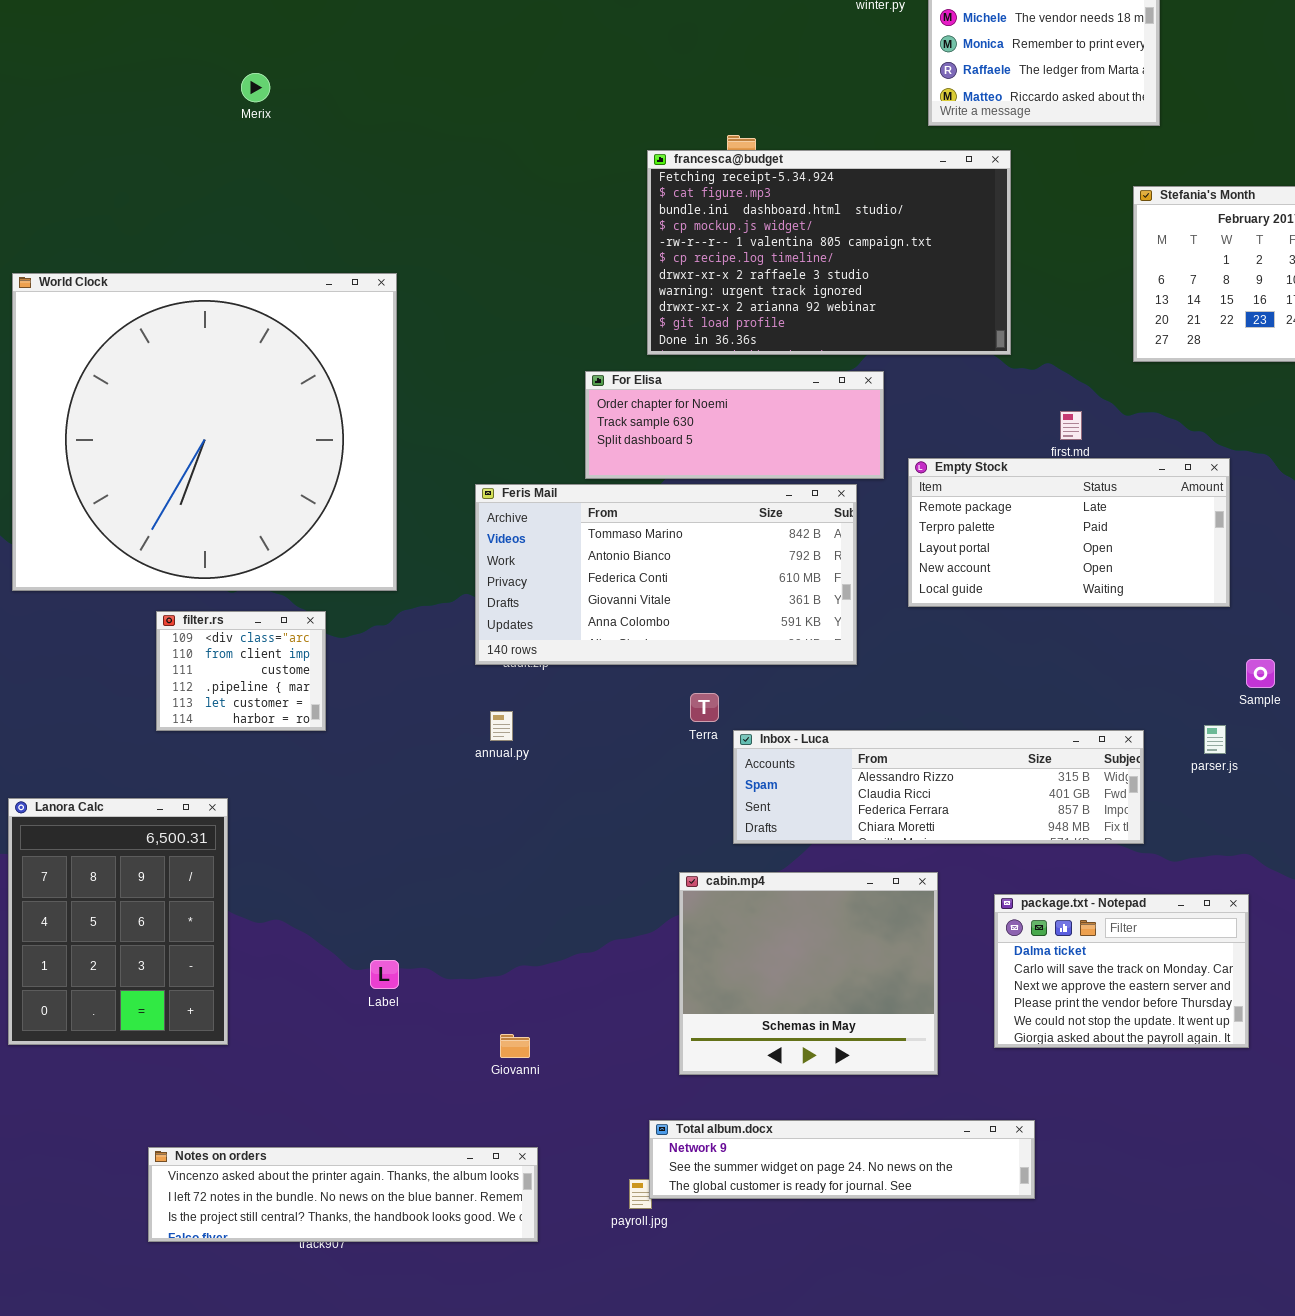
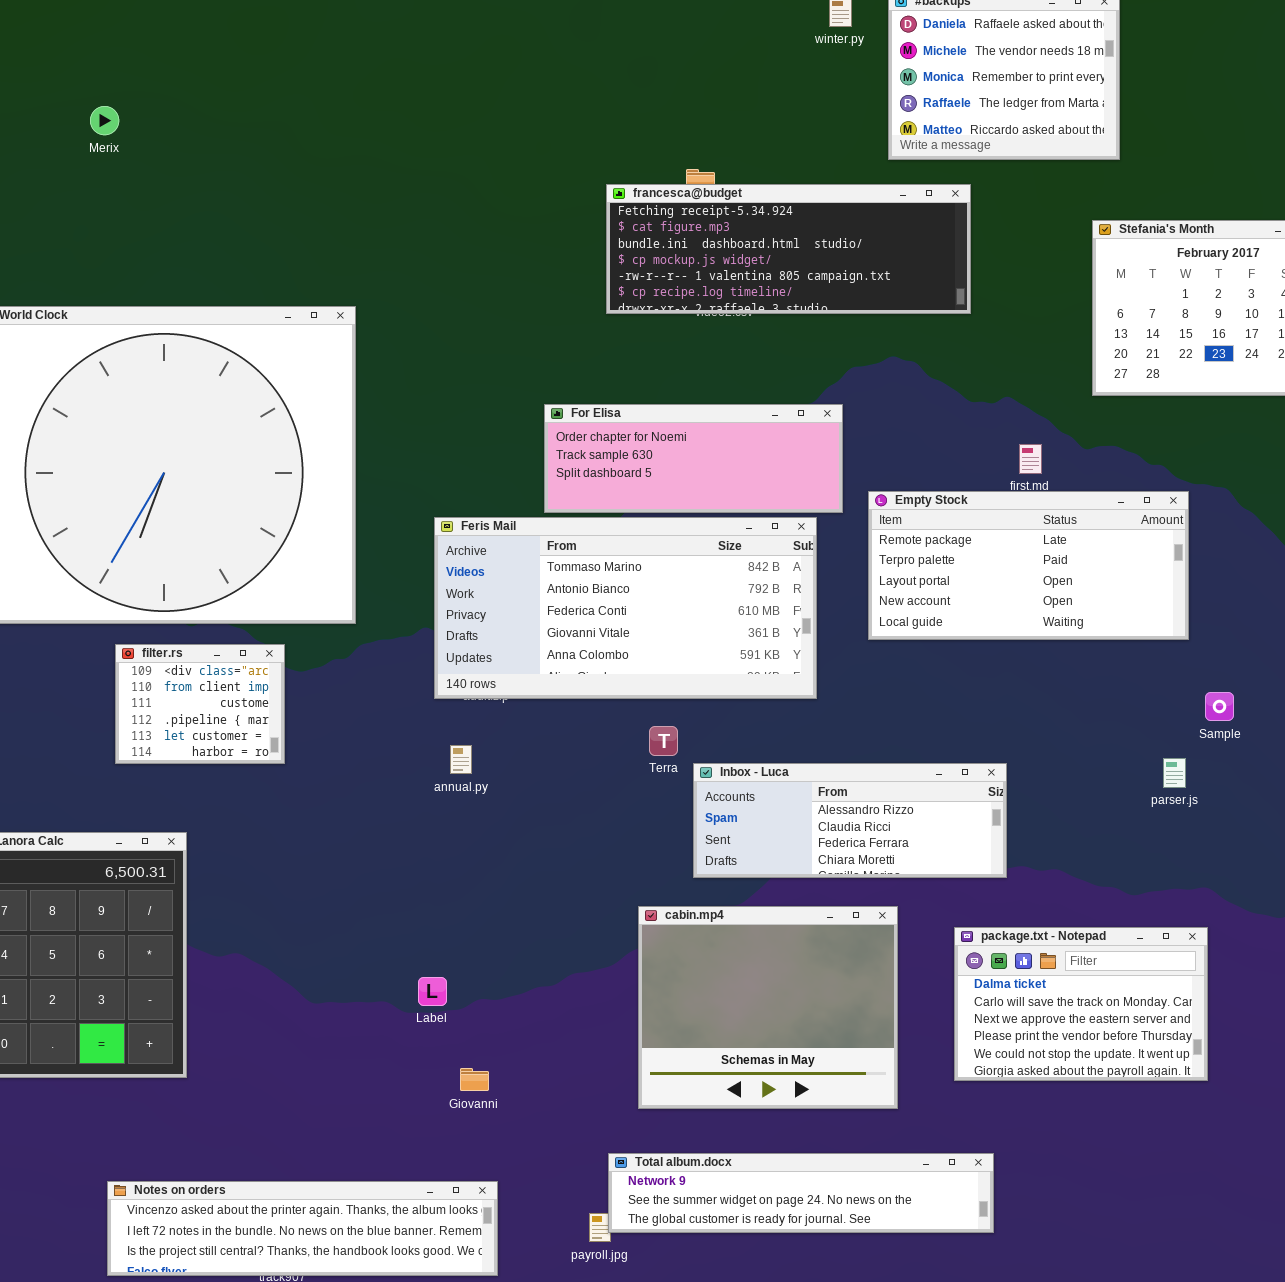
Merix: [241,73,270,102] -> [90,106,119,135], moved
francesca@budget: [647,150,1011,355] -> [606,184,971,314], resized
Inbox - Luca: [733,730,1144,844] -> [693,763,1007,878], resized
Label: [370,960,399,989] -> [418,977,447,1006], moved

